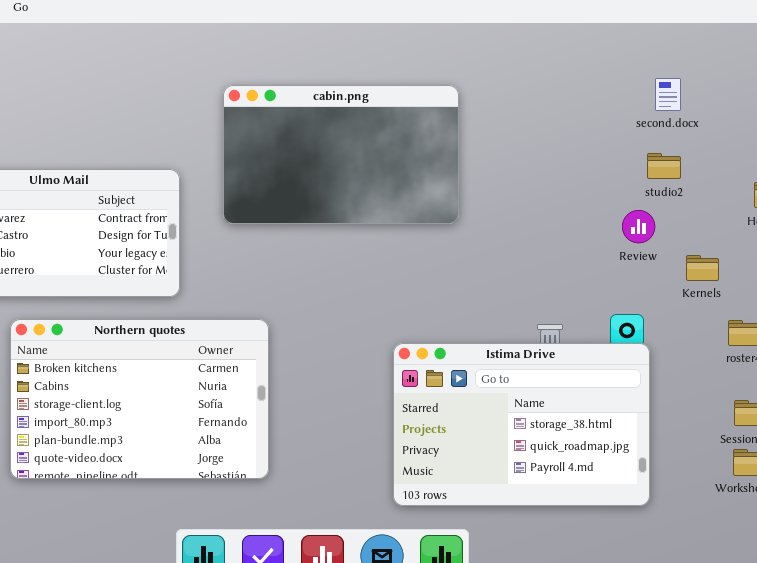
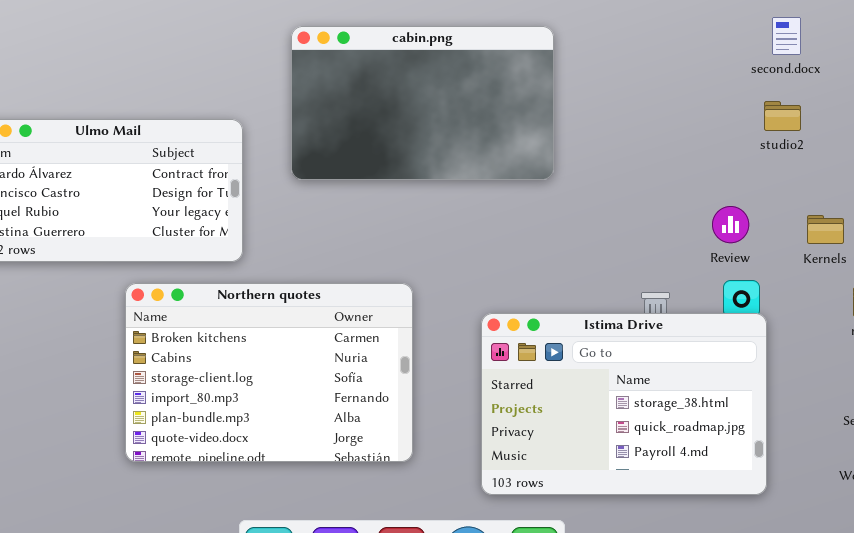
Review: [622,210,655,243] -> [712,206,749,243], moved
Northern quotes: [10,319,269,479] -> [125,283,413,462], moved

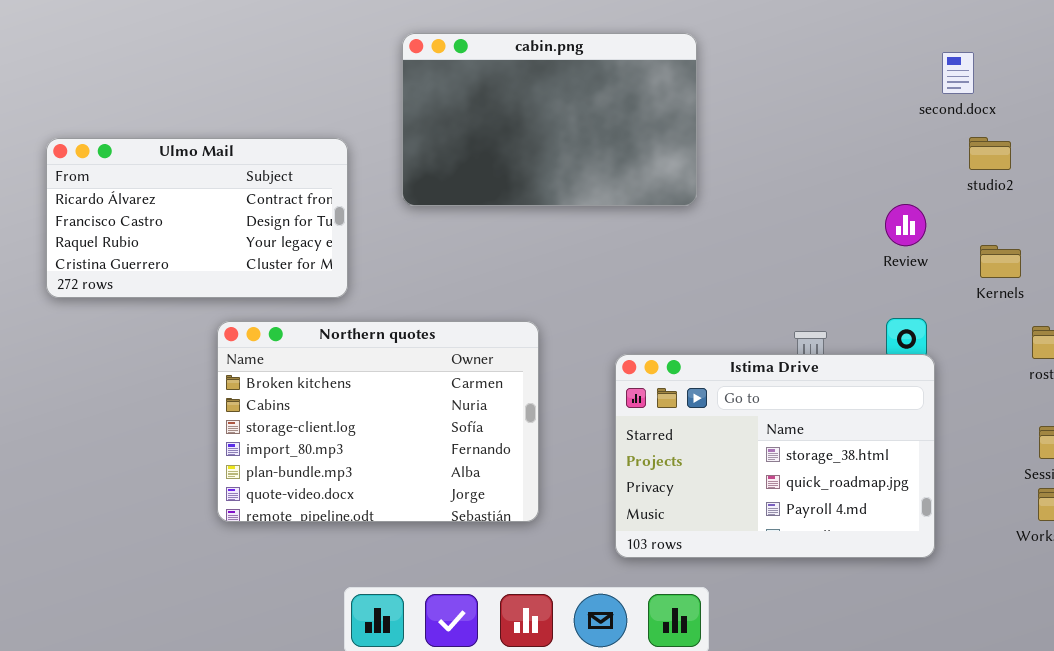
second.docx: [772,17,801,55] -> [942,52,974,94], moved
studio2: [764,101,801,131] -> [969,137,1011,170], moved
Review: [712,206,749,243] -> [885,204,926,246], moved

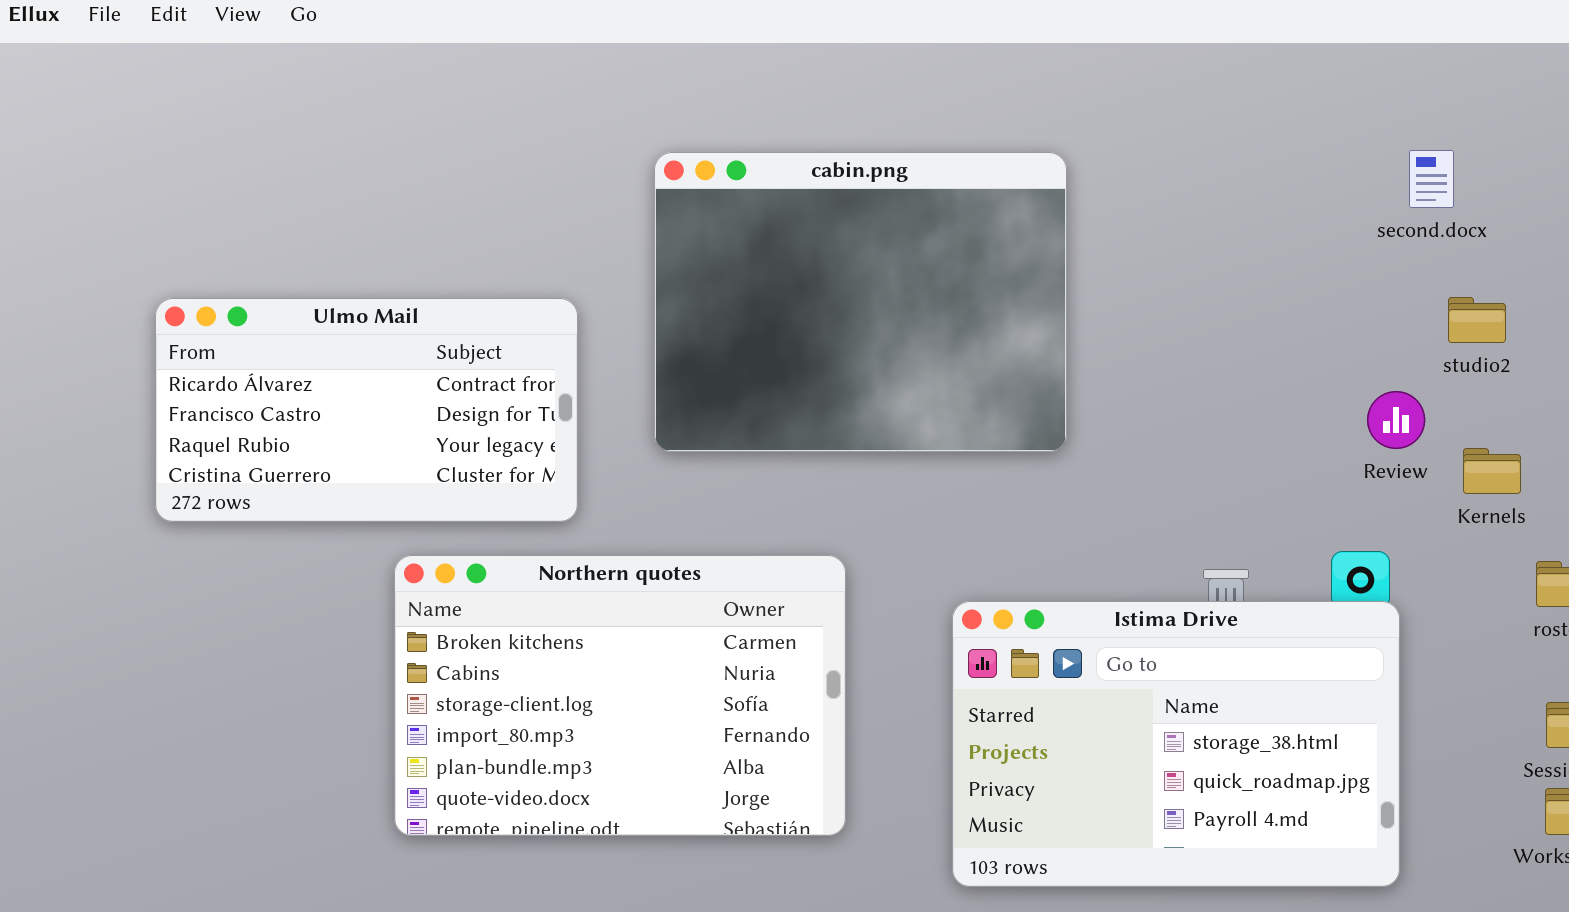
cabin.png: [402,33,697,206] -> [654,152,1067,452], resized
second.docx: [942,52,974,94] -> [1409,150,1454,208], moved
Review: [885,204,926,246] -> [1367,391,1425,449], moved

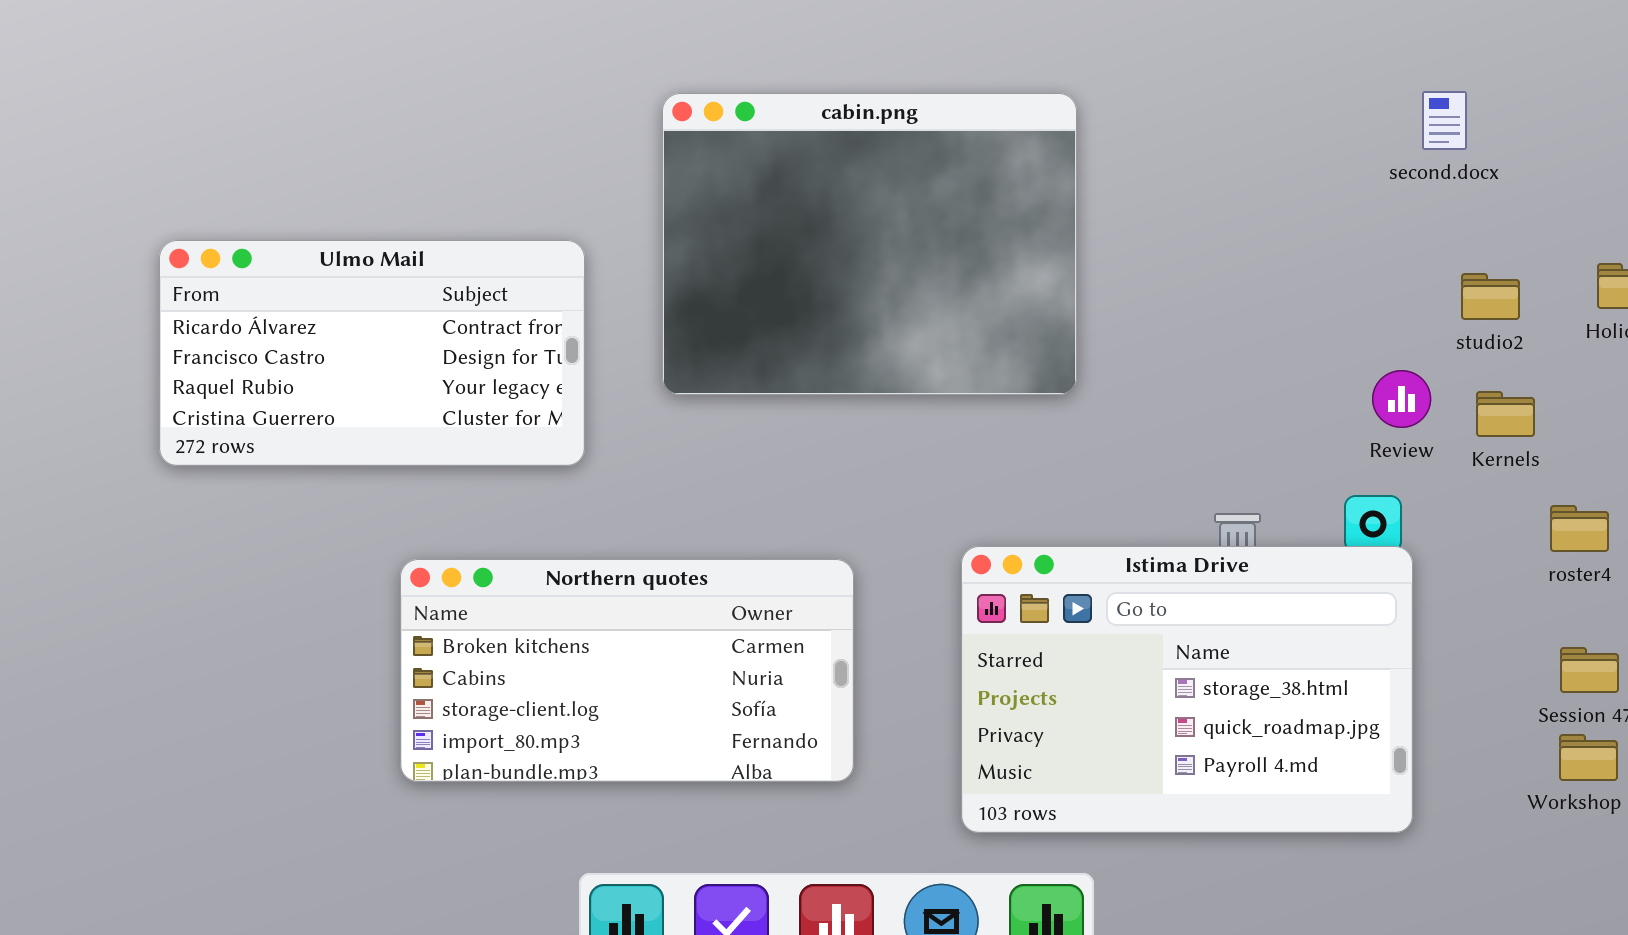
studio2: [1448,297,1506,343] -> [1461,273,1520,320], moved
Review: [1367,391,1425,449] -> [1372,370,1431,428], moved
Northern quotes: [394,555,846,836] -> [400,559,854,782], resized

